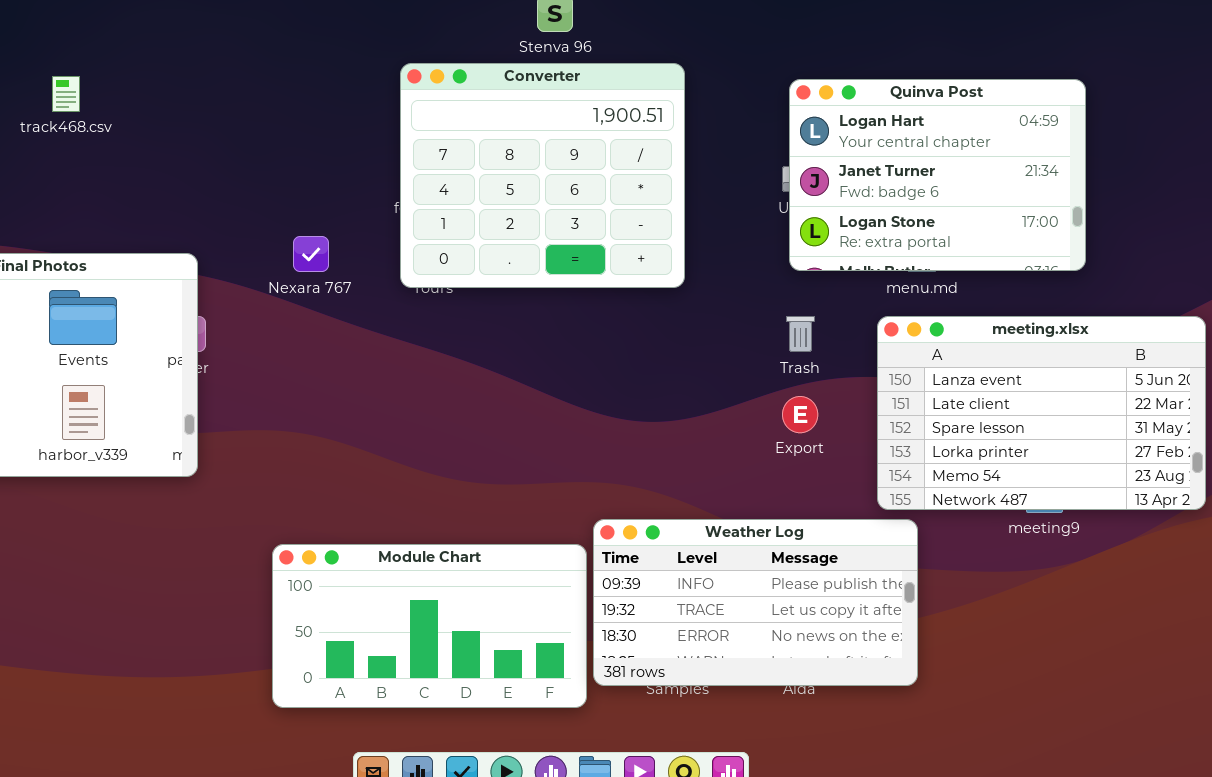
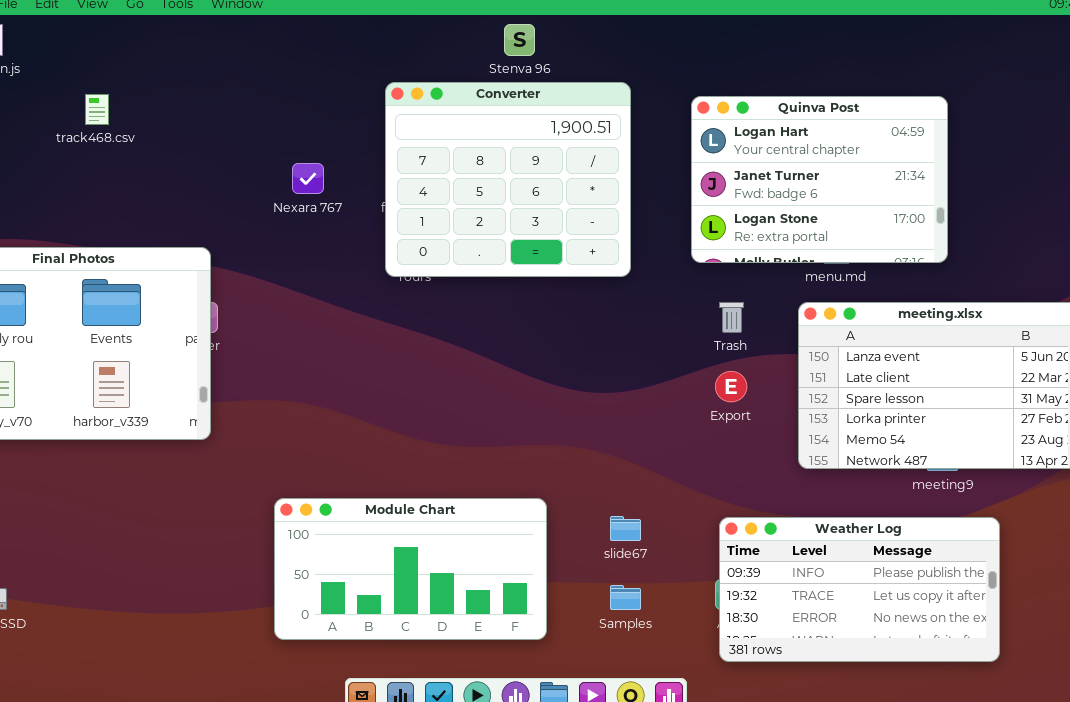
Quinva Post: [789,79,1086,271] -> [691,96,948,263], moved
Nexara 767: [293,236,329,272] -> [292,163,324,194], moved
Weather Log: [593,519,918,686] -> [719,517,1000,662], moved

